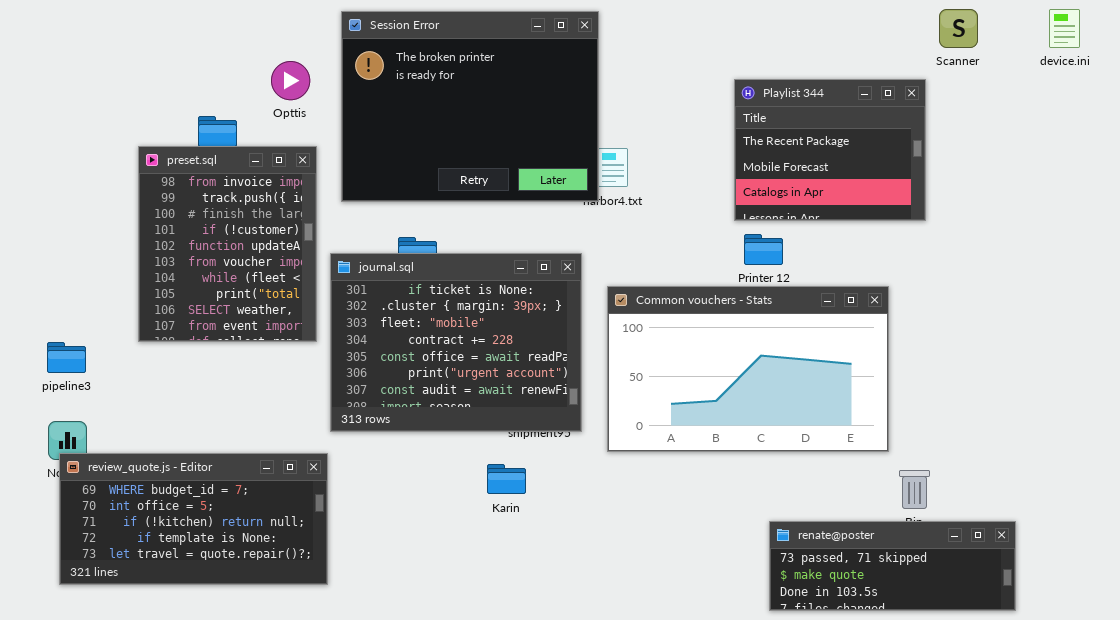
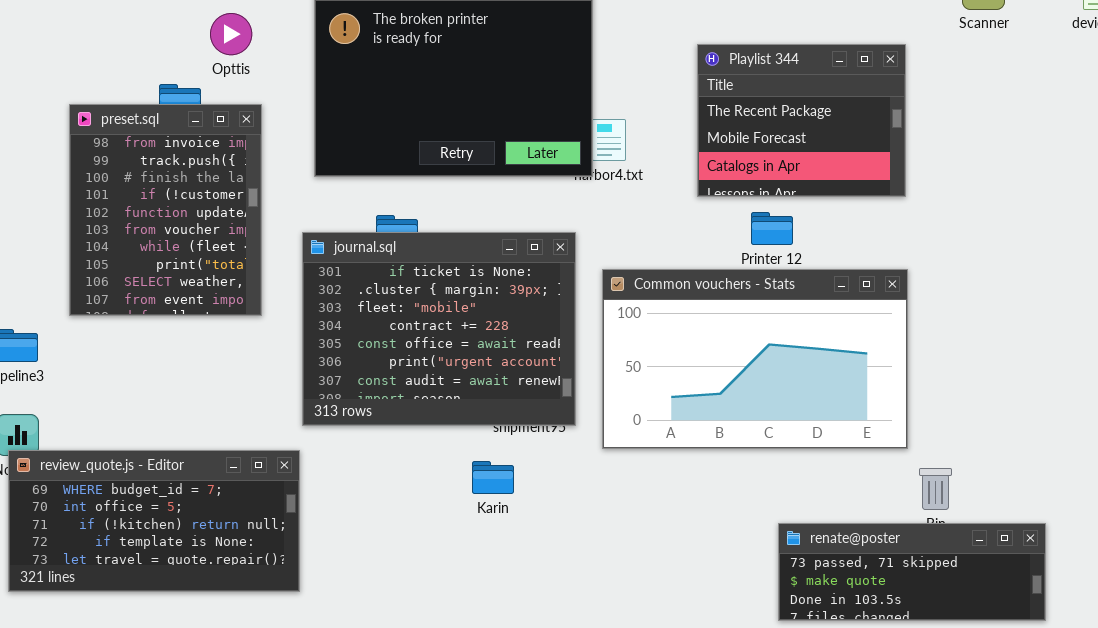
Opttis: [271,61,310,100] -> [210,13,252,55], moved
Playlist 344: [734,79,926,221] -> [697,44,906,197], moved
preset.sql: [138,146,317,342] -> [69,104,262,316], moved

